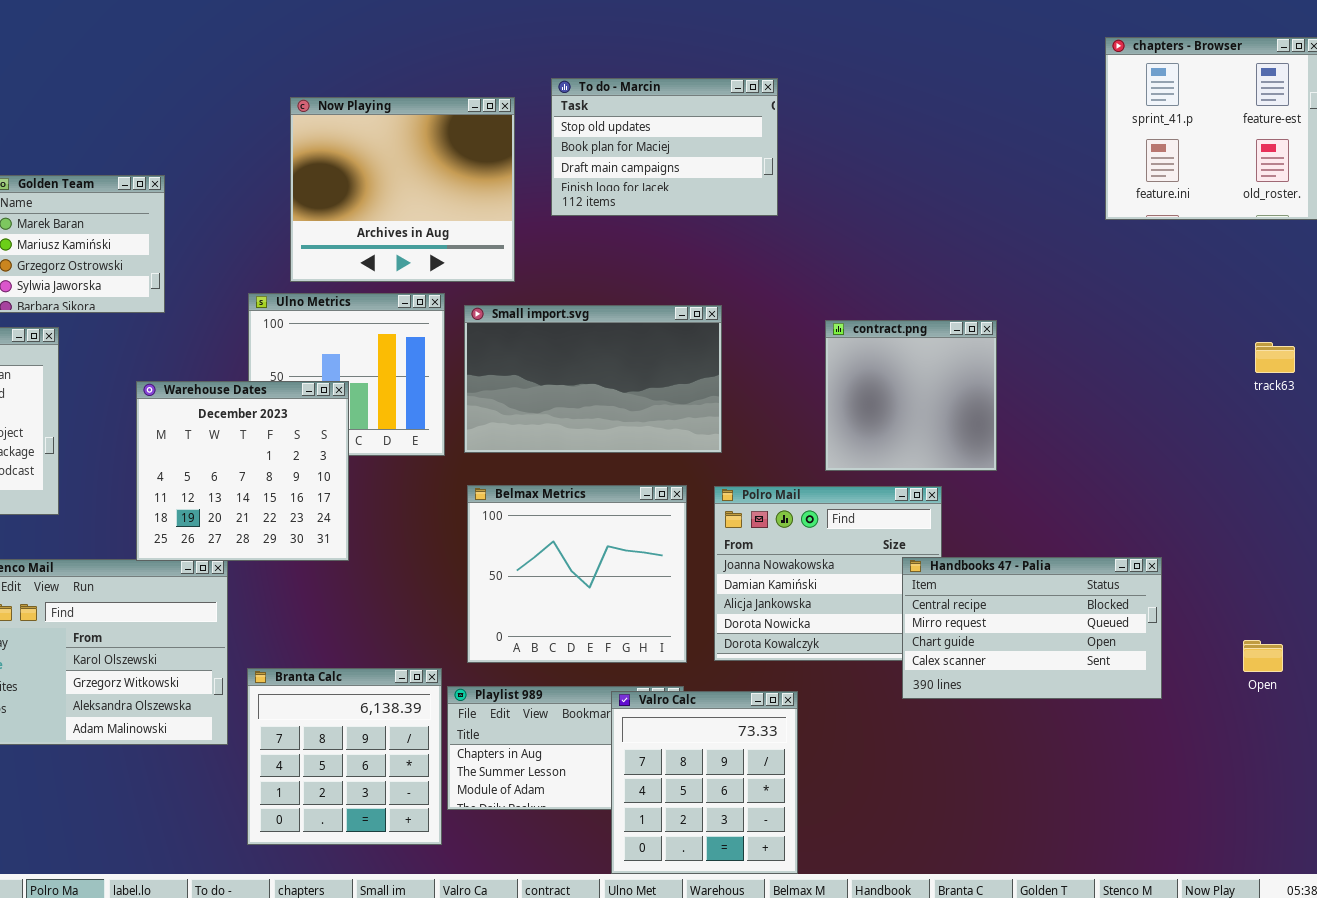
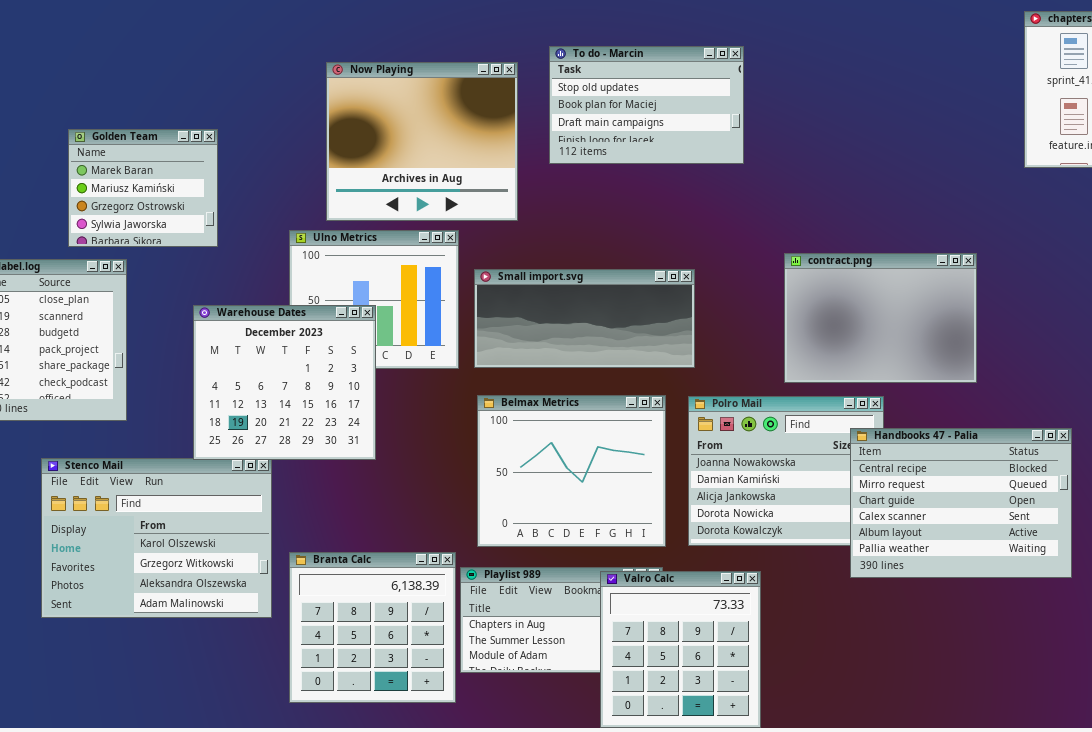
Small import.svg: [464,305,722,453] -> [474,269,695,368], resized
contract.png: [825,320,997,471] -> [784,253,977,383], resized
Handbooks 47 - Palia: [902,557,1162,699] -> [850,428,1072,578], resized

